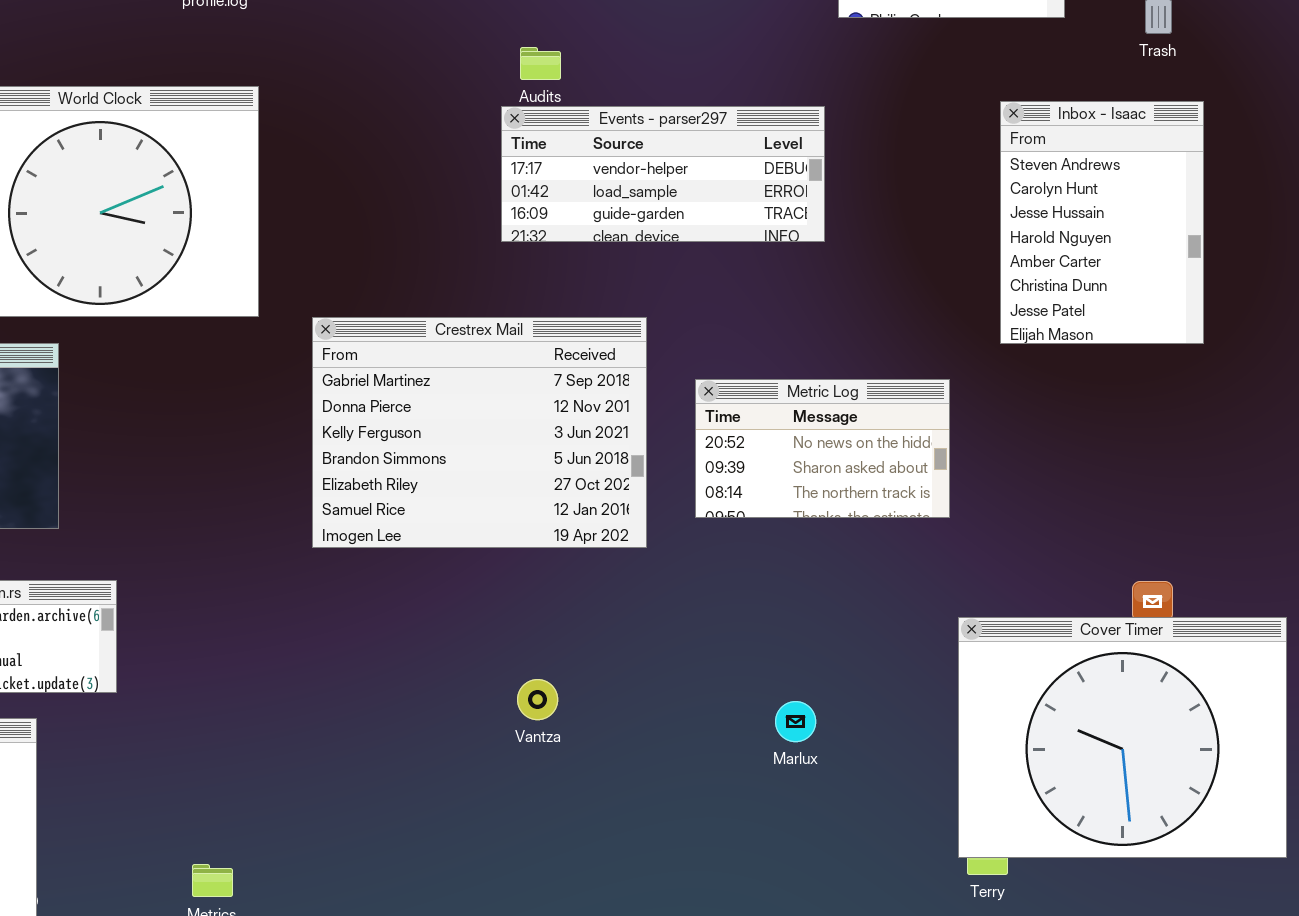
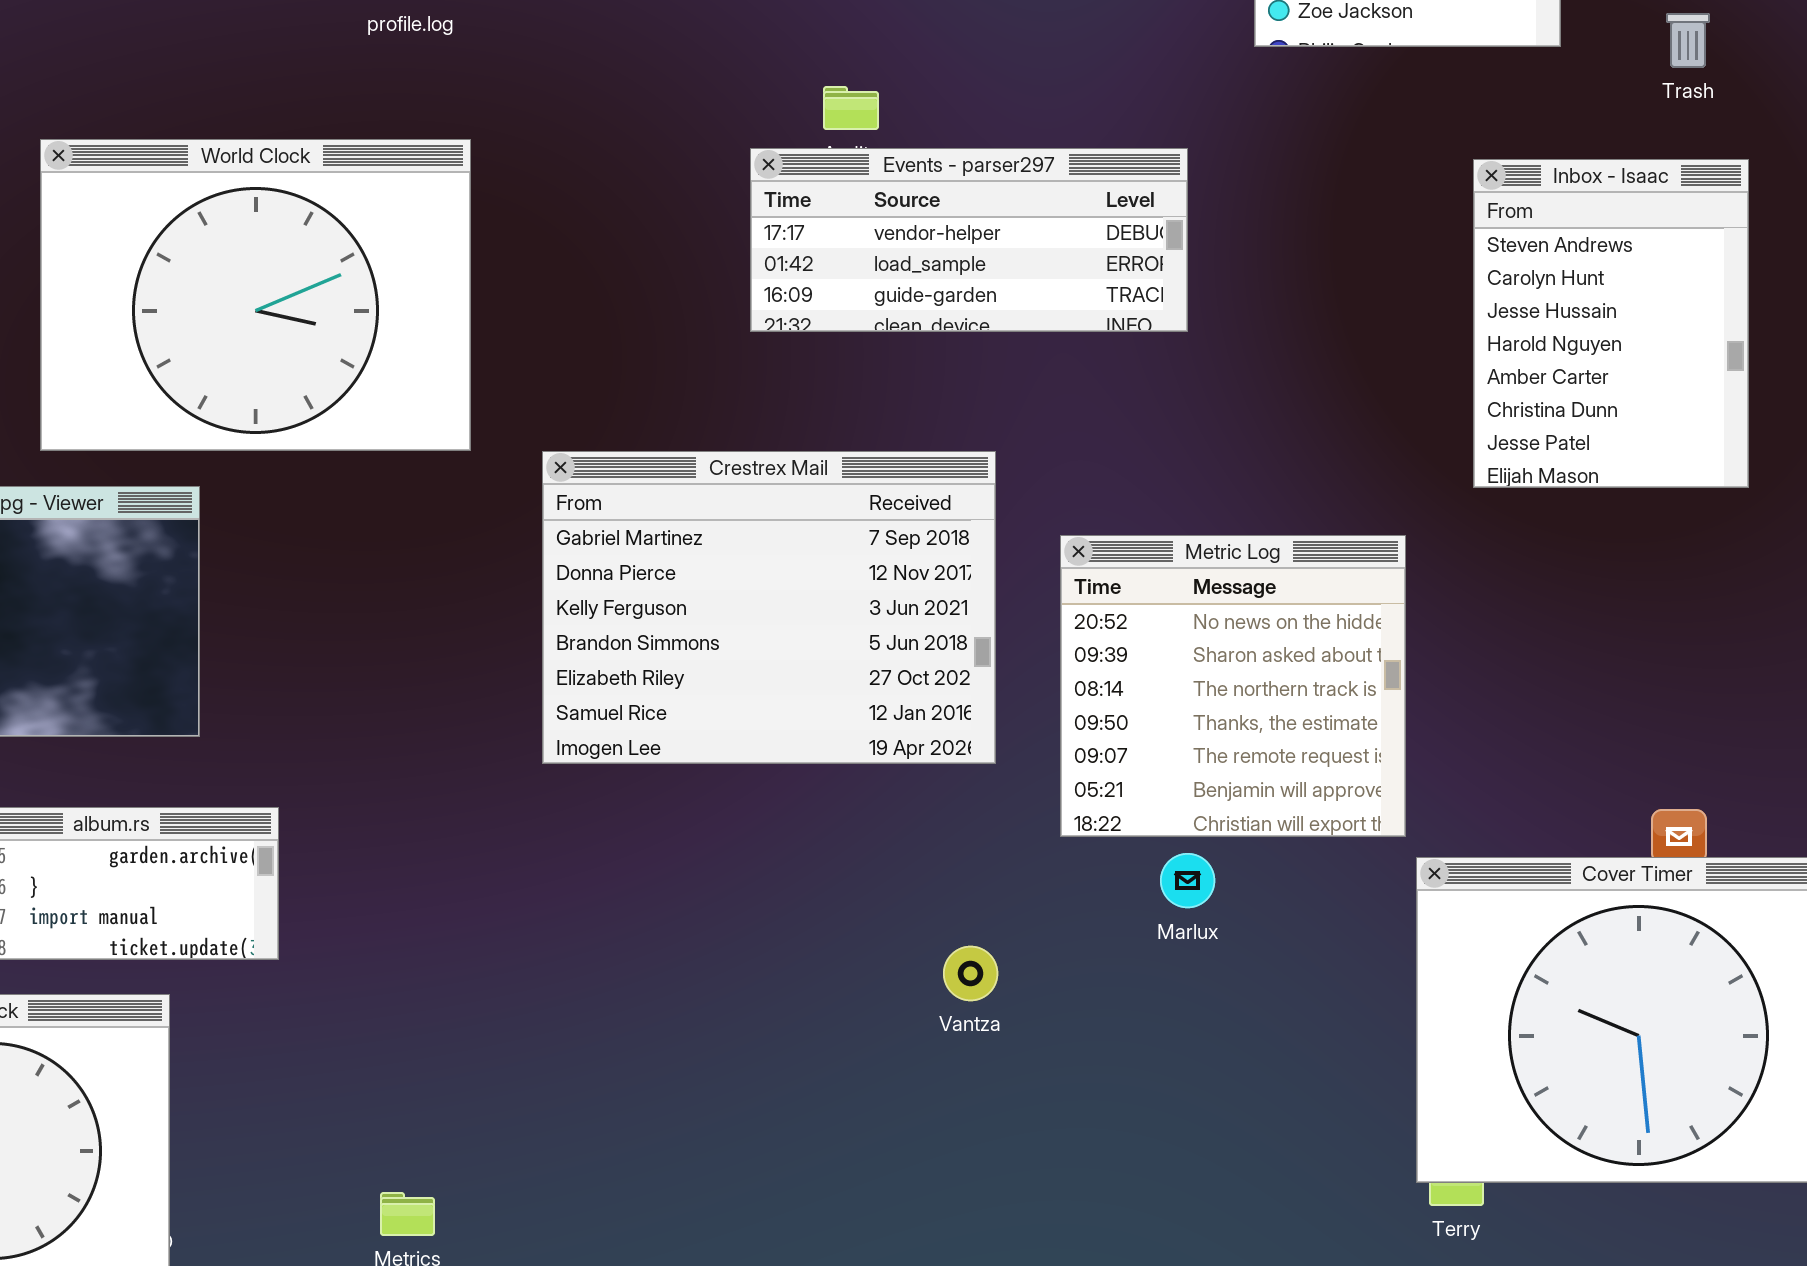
Events - parser297: [501,106,825,242] -> [750,148,1188,332], moved
Metric Log: [695,379,950,518] -> [1060,535,1406,837], resized
Vantza: [517,679,558,720] -> [943,946,998,1001], moved
Marlux: [775,701,816,742] -> [1160,853,1215,908], moved

